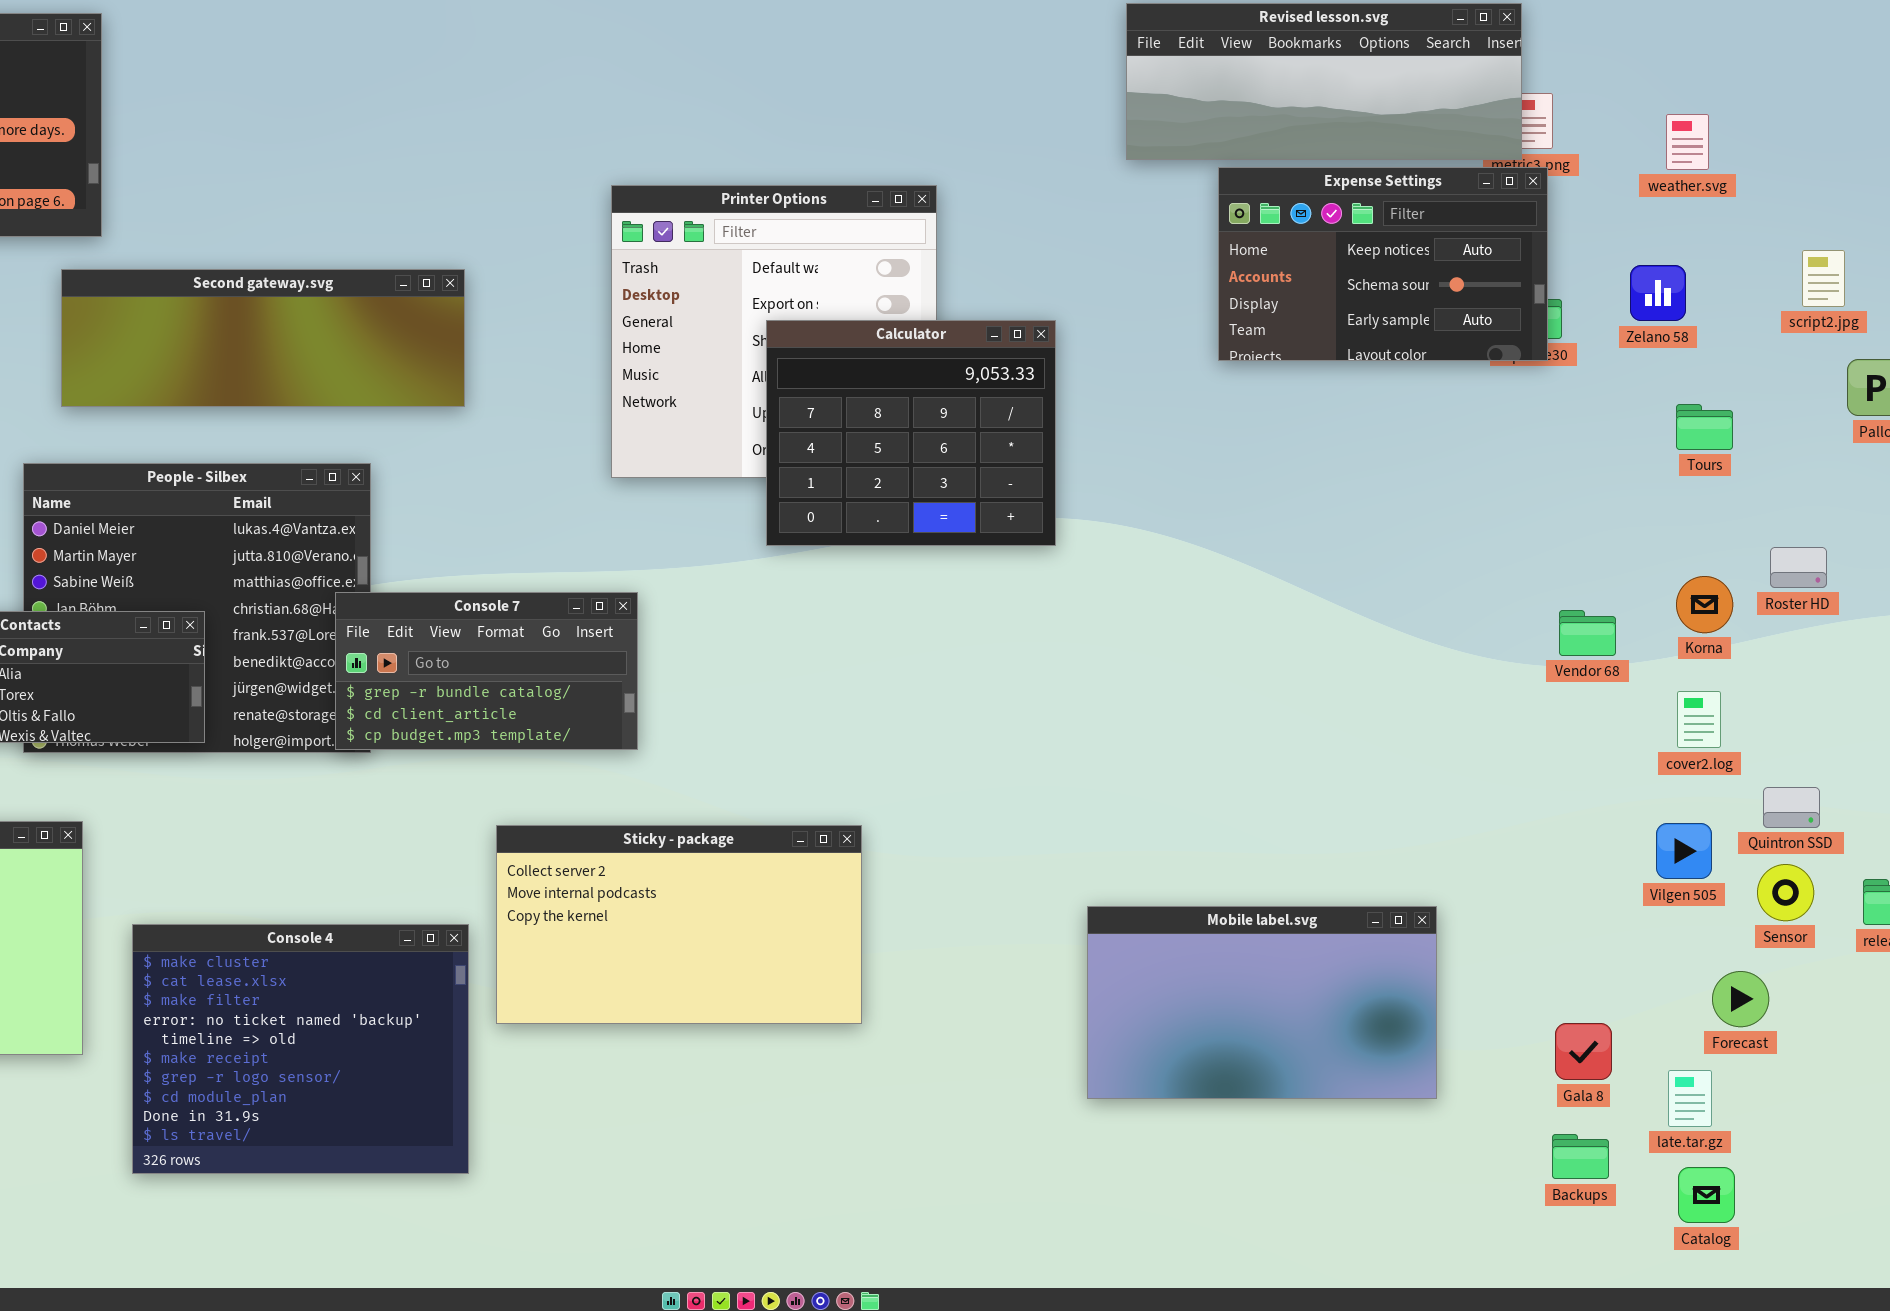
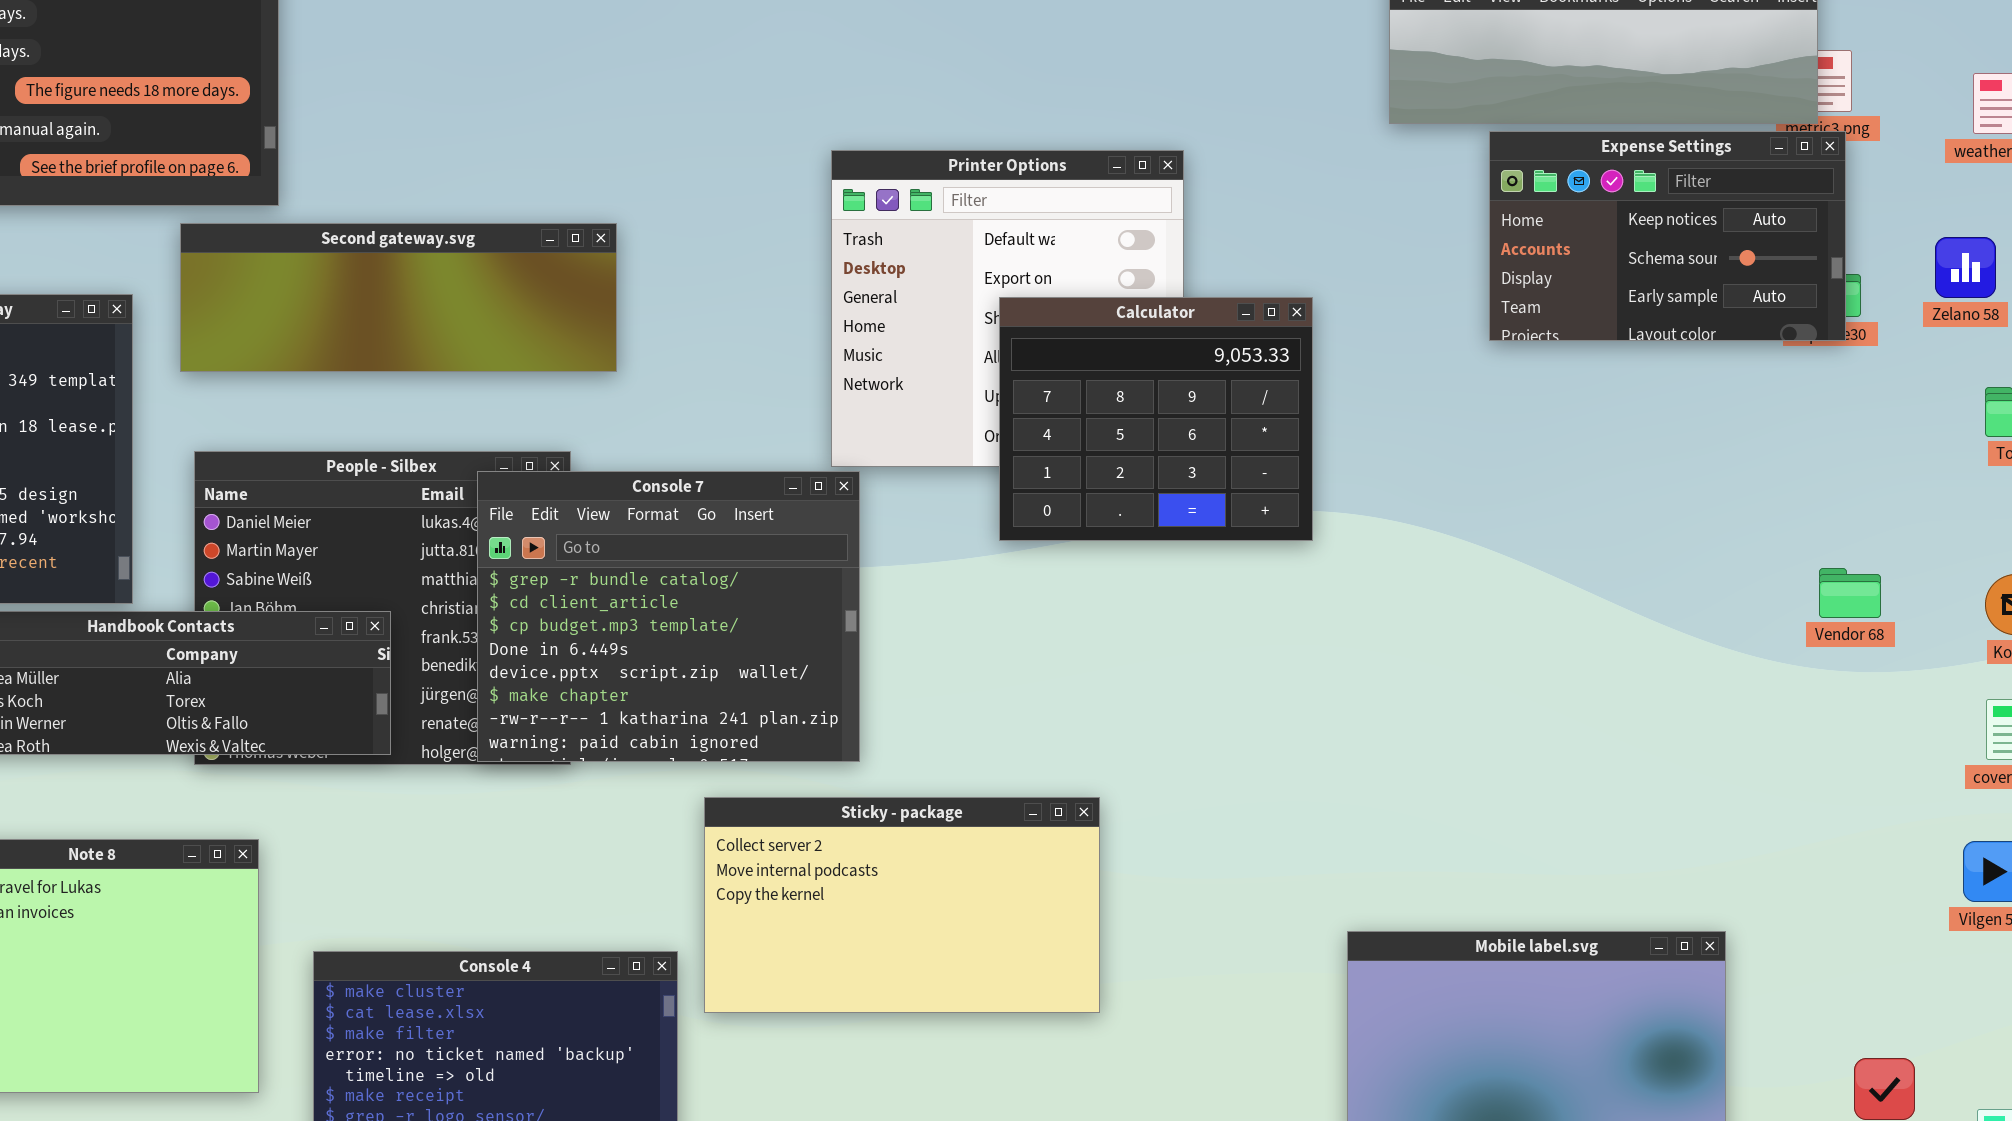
Second gateway.svg: [61,269,465,407] -> [180,223,617,372], moved
Console 7: [335,592,638,750] -> [477,471,860,762], resized
Vendor 68: [1559,610,1616,656] -> [1819,568,1881,618], moved
Sticky - package: [496,825,862,1024] -> [704,797,1100,1013], moved

